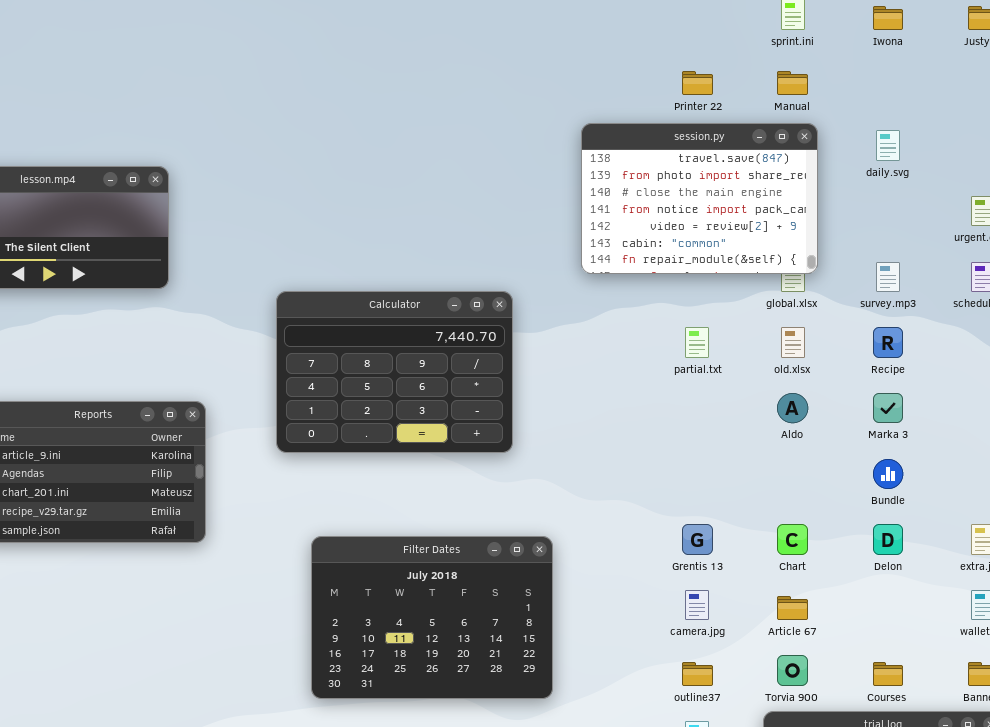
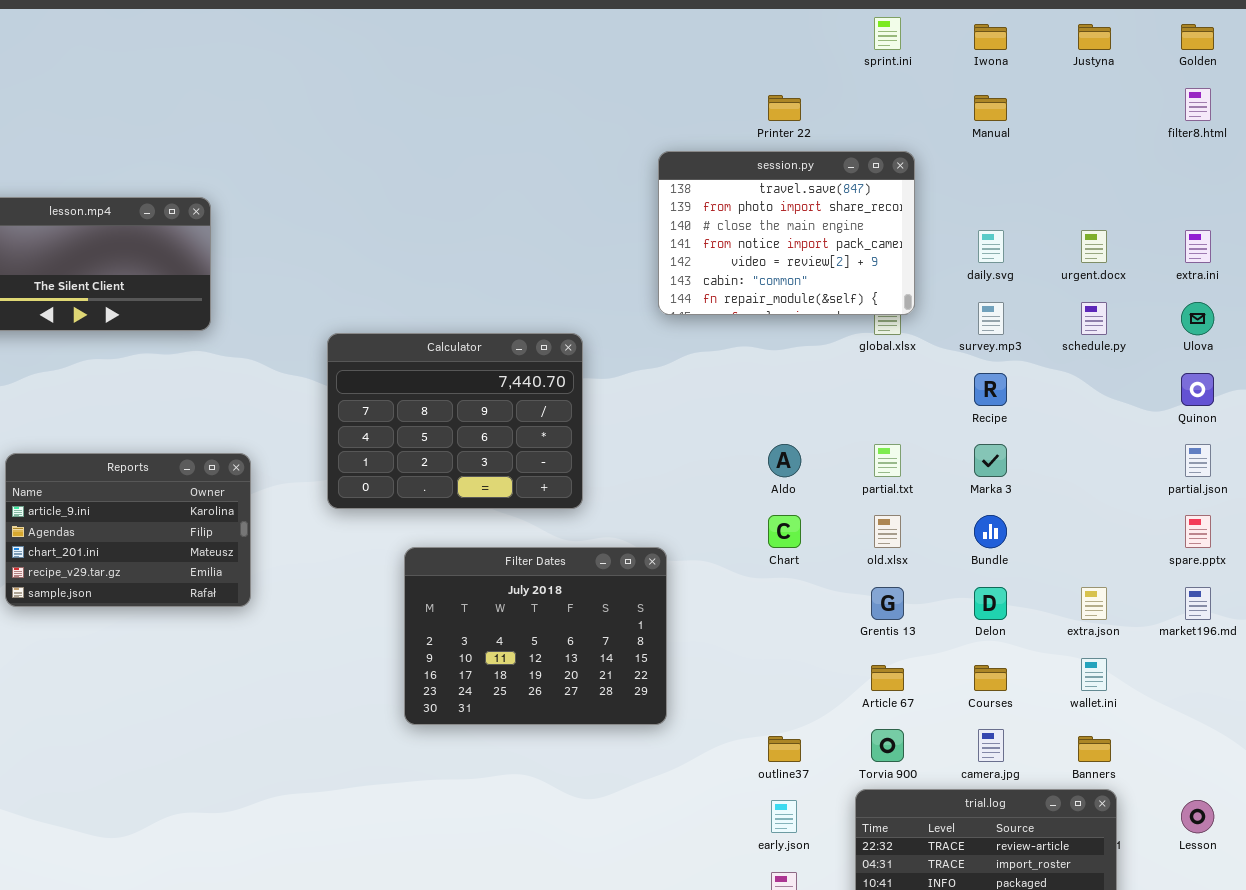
Manual: [777,71,808,95] -> [974,95,1007,121], moved
daily.svg: [876,130,900,161] -> [978,230,1004,263], moved
partial.txt: [685,327,709,358] -> [874,444,901,477], moved
old.xlsx: [781,327,805,358] -> [874,515,901,548], moved
Aldo: [777,393,808,423] -> [768,444,801,477], moved
Grentis 13: [682,524,713,555] -> [871,587,904,620], moved
Chart: [777,524,808,555] -> [768,515,801,548], moved
Filter Dates: [311,536,553,699] -> [404,547,667,725], moved
camera.jpg: [685,590,709,620] -> [978,729,1004,762], moved
Courses: [873,662,903,686] -> [974,665,1007,691], moved

